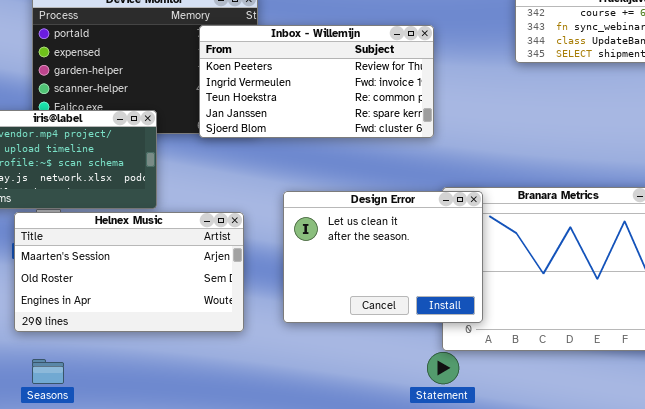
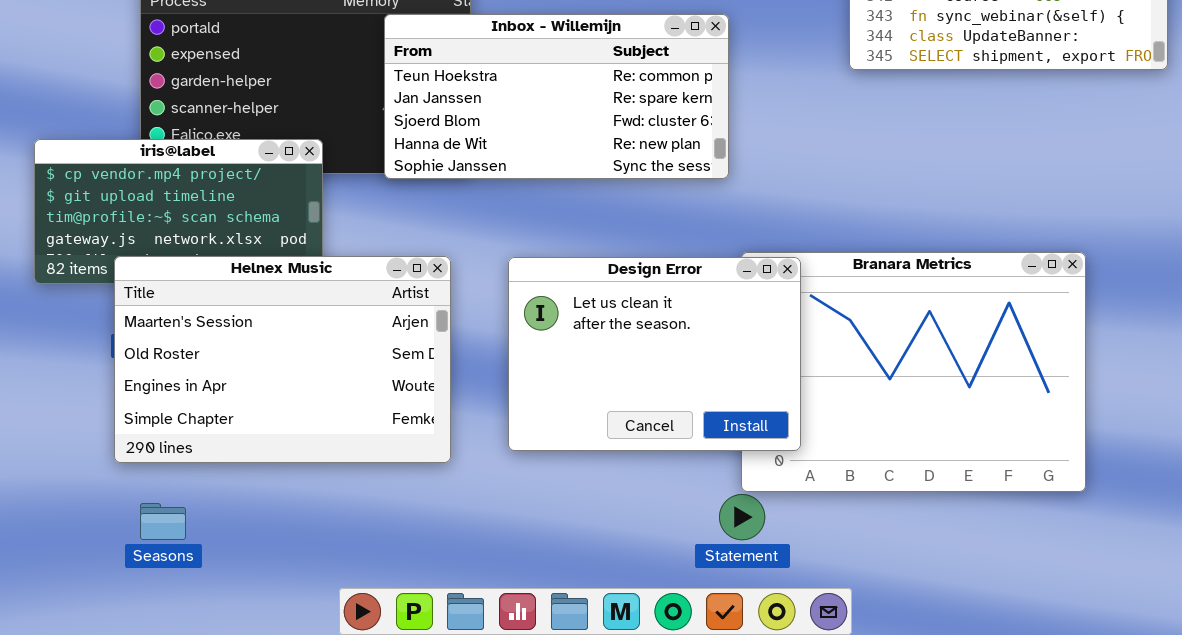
Inbox - Willemijn: [199,25,434,138] -> [384,14,729,179], scrolled down 2 rows
Helnex Music: [14,212,244,332] -> [114,256,451,463], resized

